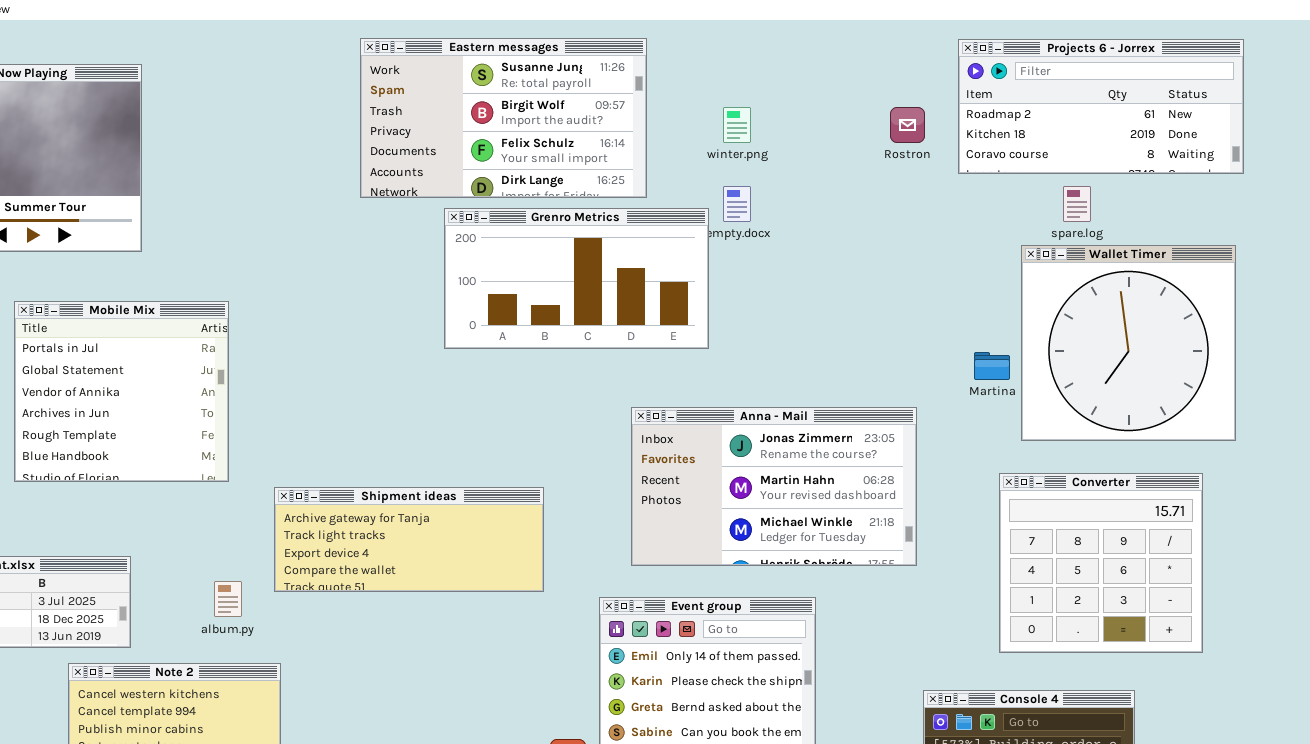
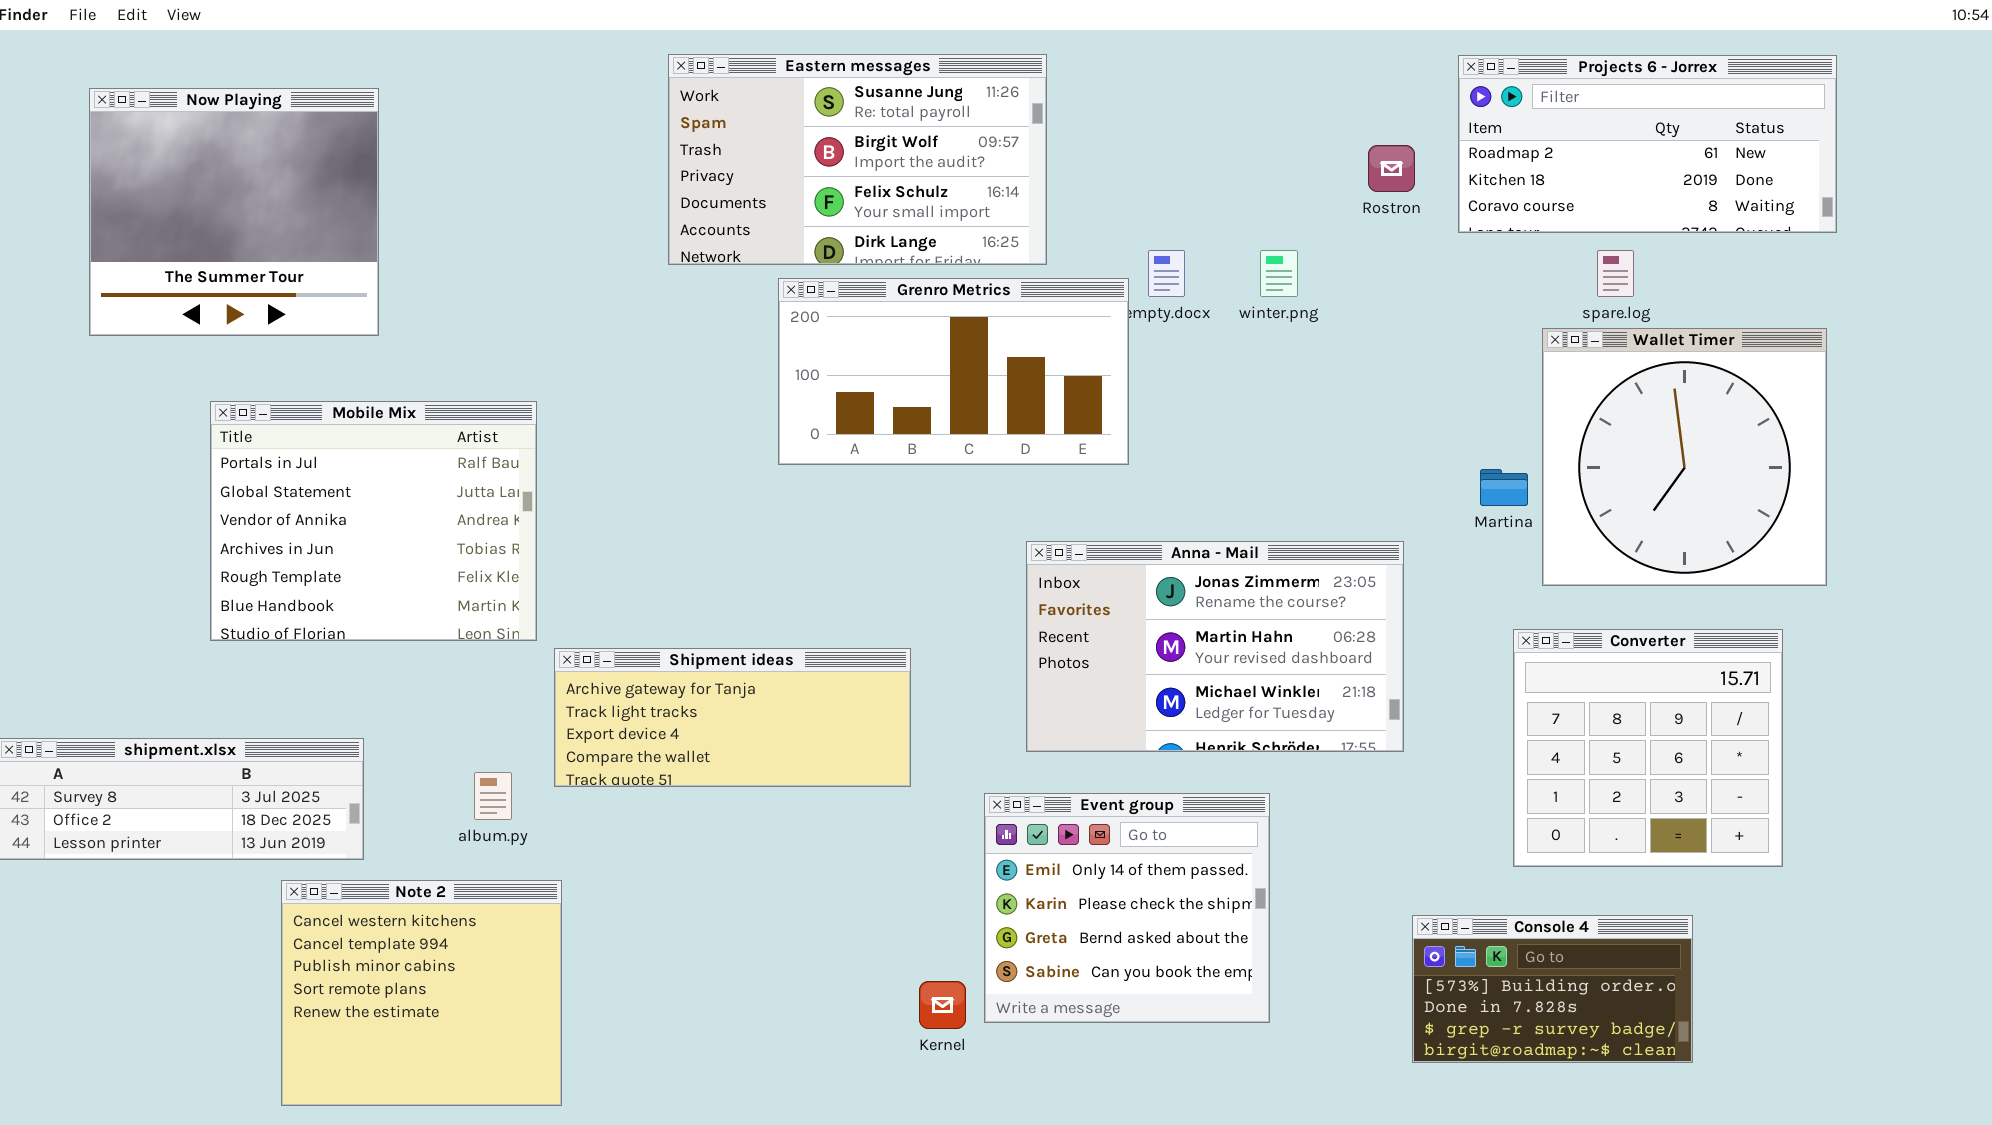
winter.png: [723,107,751,143] -> [1260,250,1298,297], moved
Mobile Mix: [14,301,229,482] -> [210,401,537,641], resized

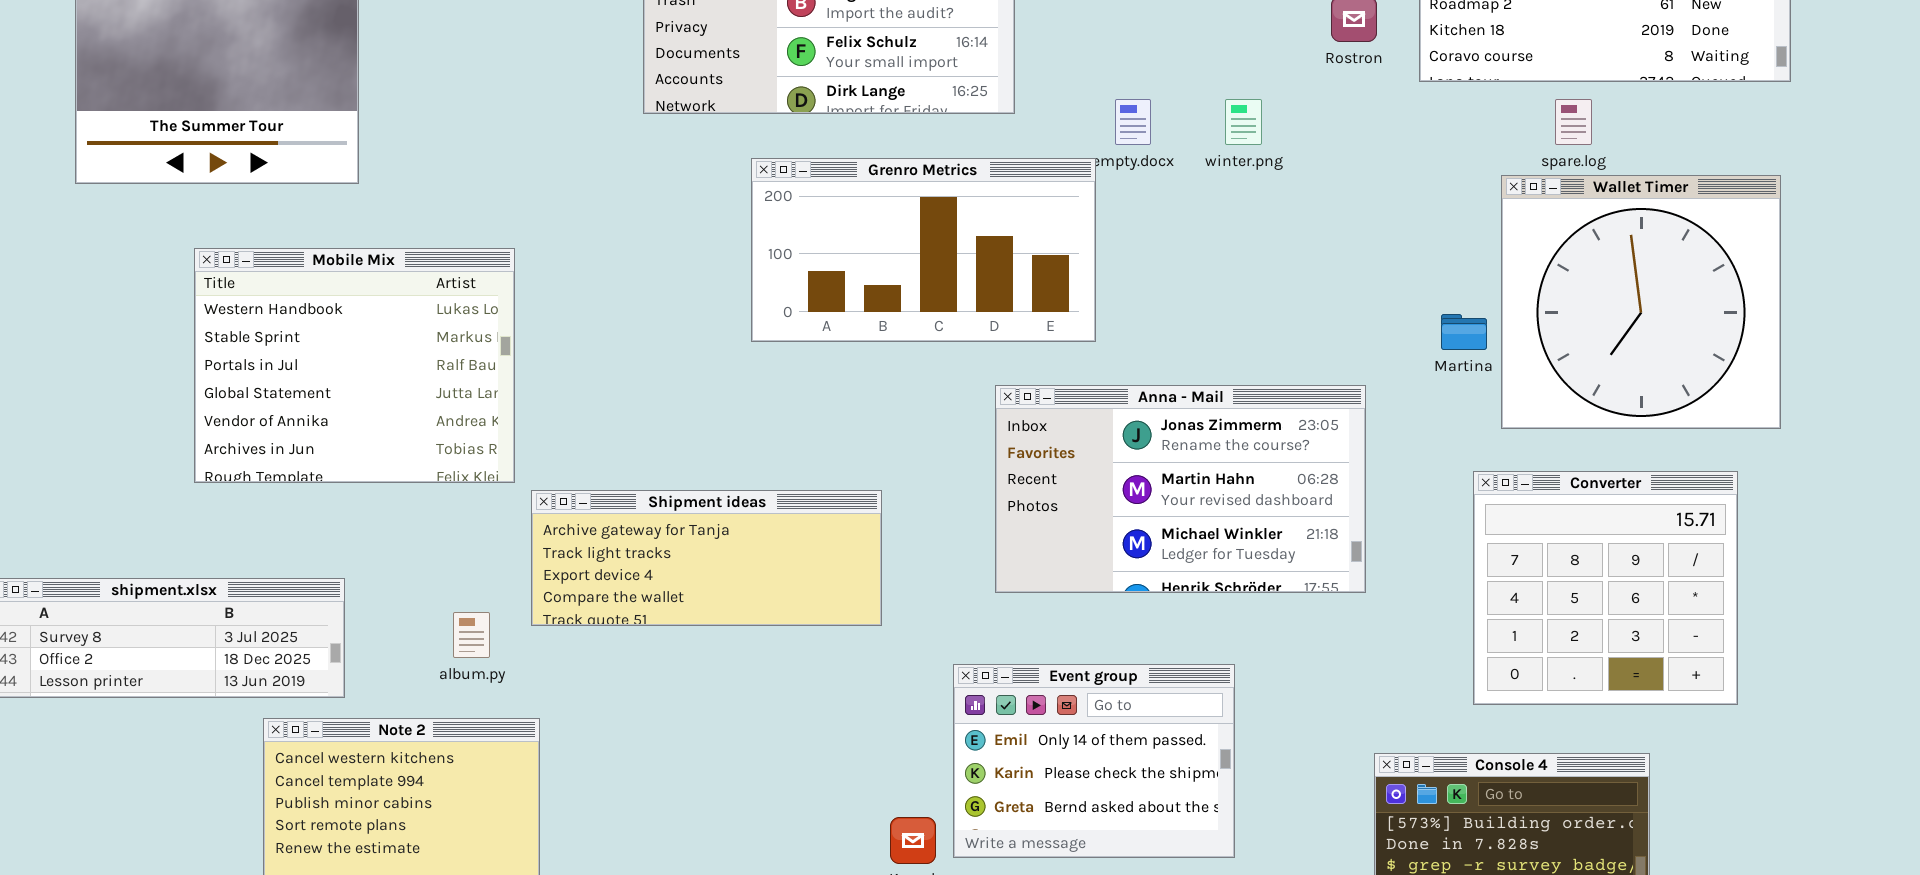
Grenro Metrics: [778,278,1129,465] -> [751,158,1096,342], moved
Mobile Mix: [210,401,537,641] -> [194,248,515,483], scrolled up 2 rows
Event group: [984,793,1270,1023] -> [953,664,1235,858], resized

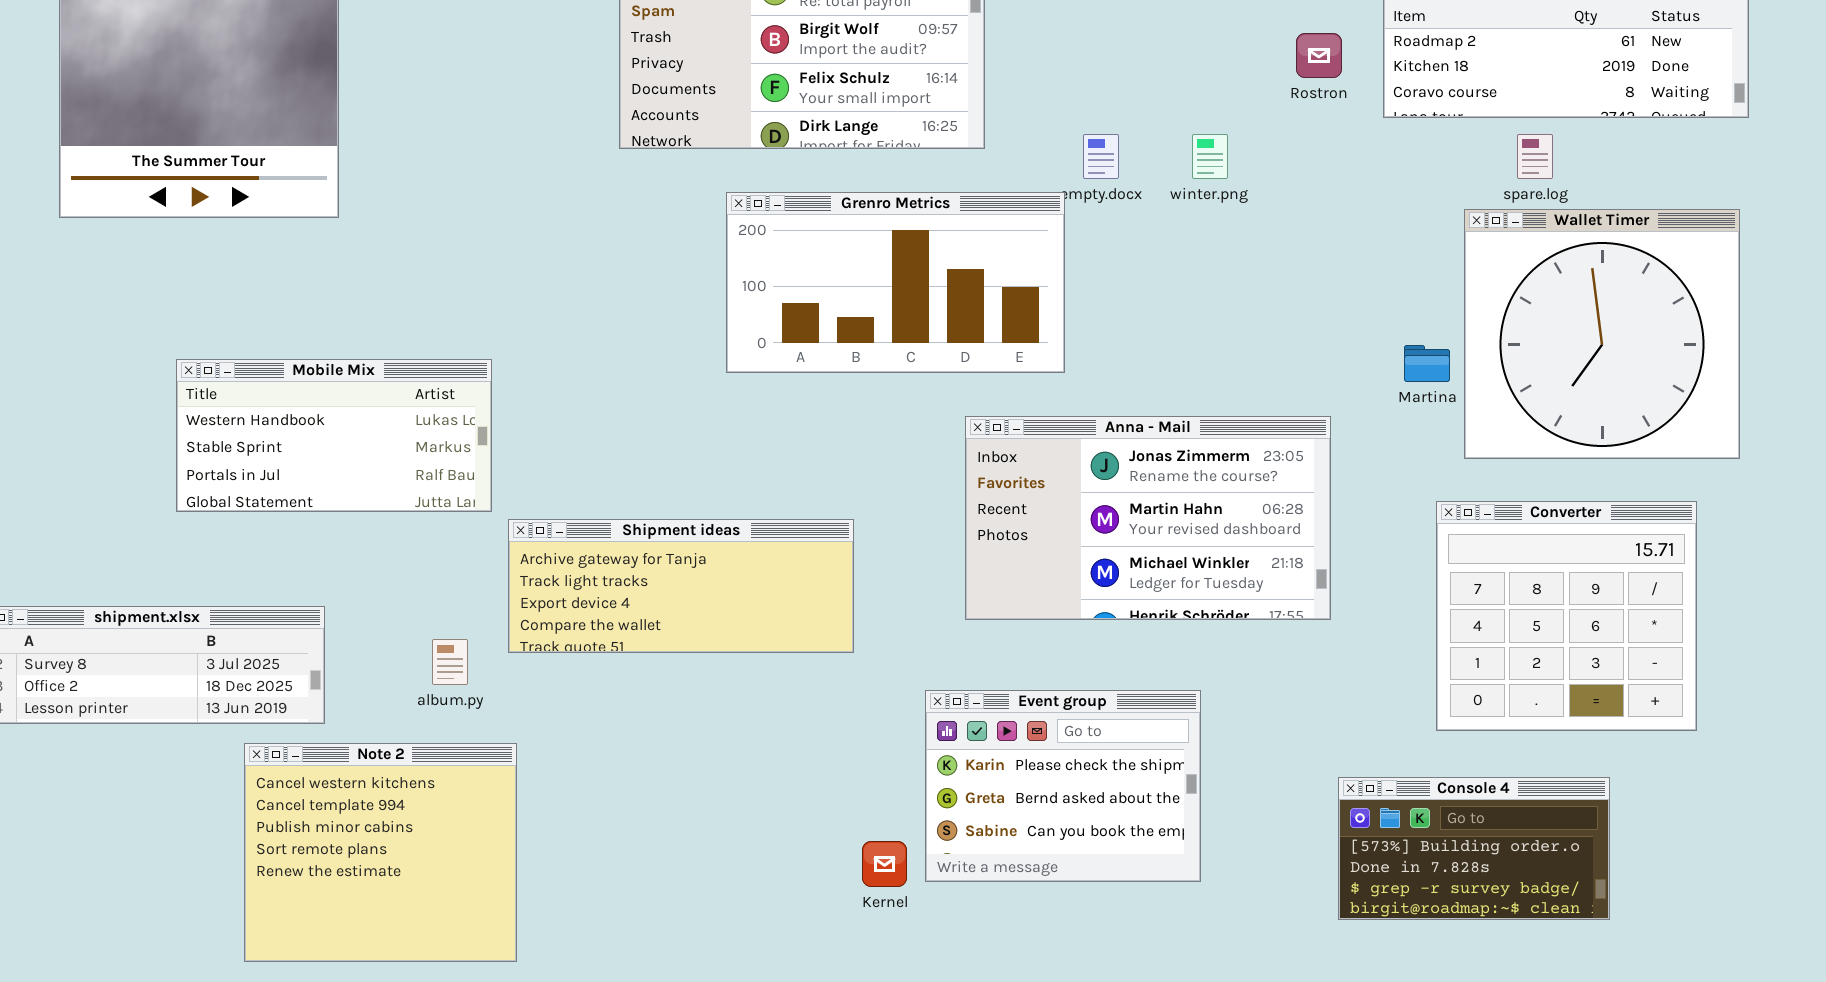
Mobile Mix: [194,248,515,483] -> [176,359,492,512], resized
Event group: [953,664,1235,858] -> [925,690,1201,882], scrolled down 1 row

